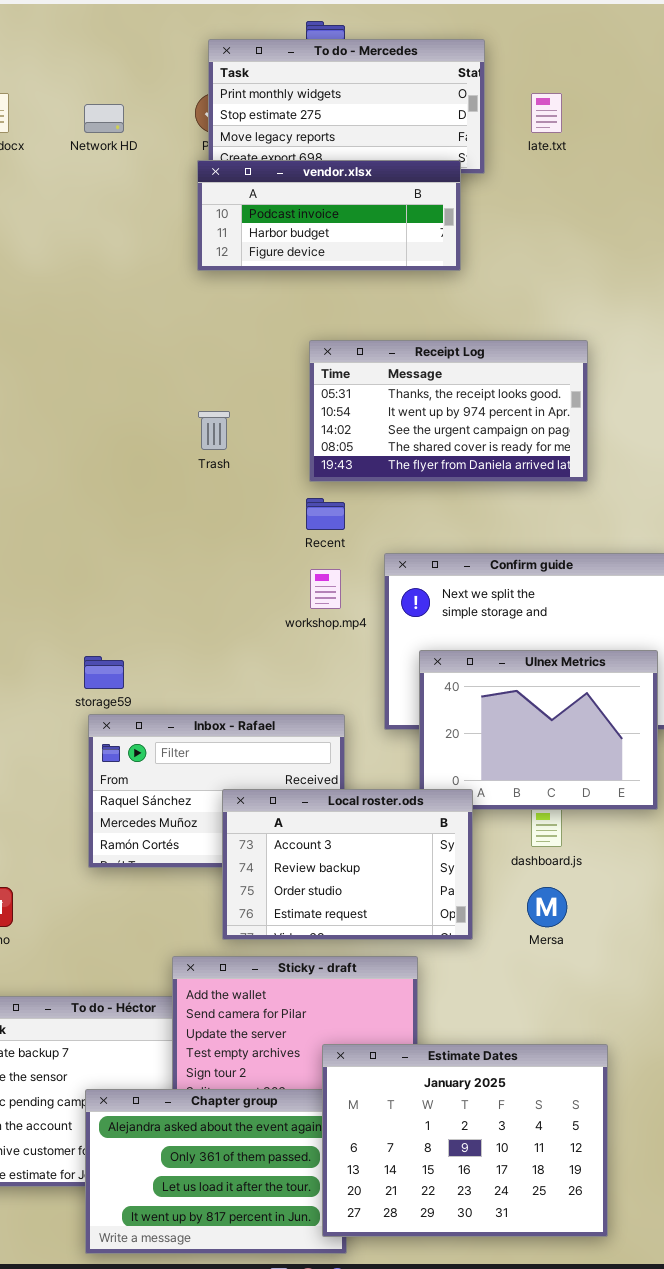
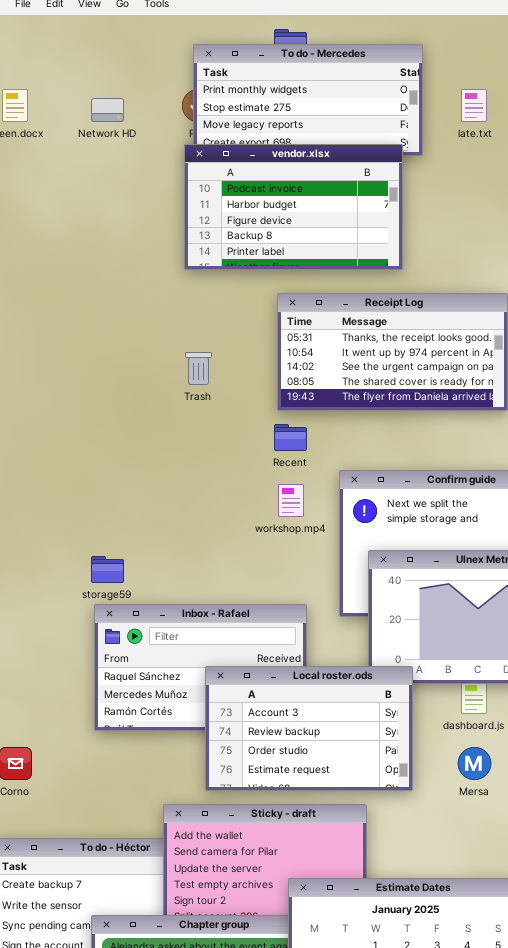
vendor.xlsx: [197,160,461,271] -> [184,144,403,270], resized

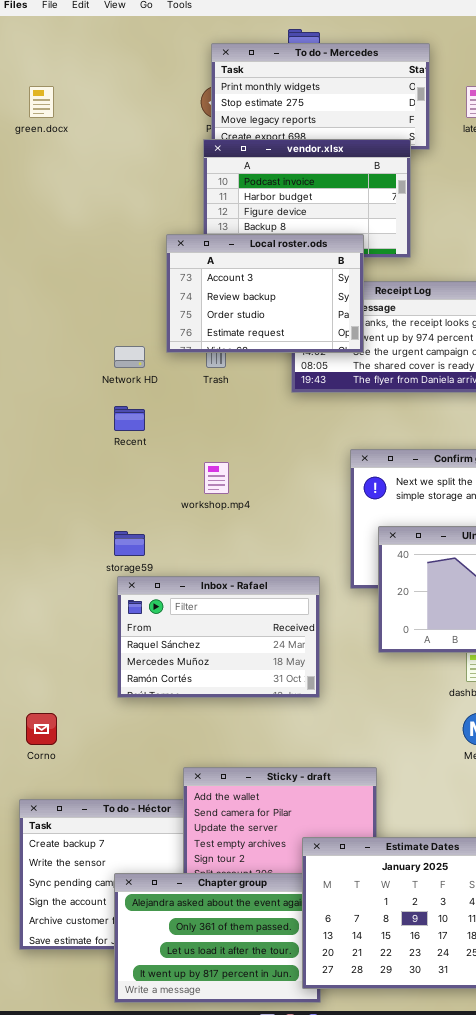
Network HD: [91,98,124,122] -> [114,346,145,368], moved
Recent: [274,424,307,451] -> [114,406,145,431], moved
workshop.mp4: [278,484,304,517] -> [204,462,229,494], moved
Local roster.ods: [205,666,413,791] -> [166,234,364,353], moved

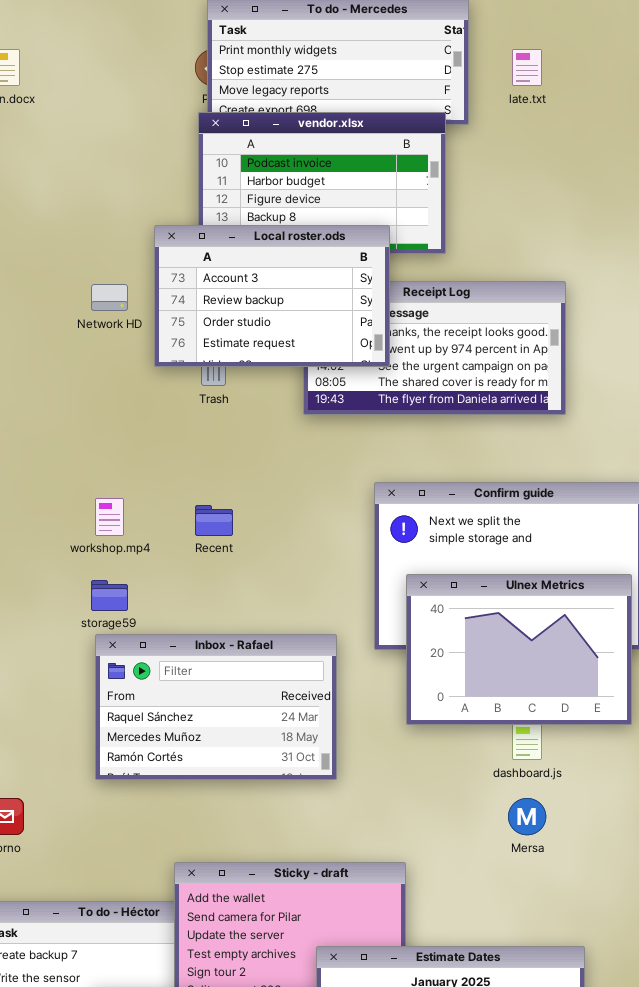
Network HD: [114,346,145,368] -> [91,284,128,311], moved
Recent: [114,406,145,431] -> [195,505,233,536], moved
workshop.mp4: [204,462,229,494] -> [95,498,124,536], moved

